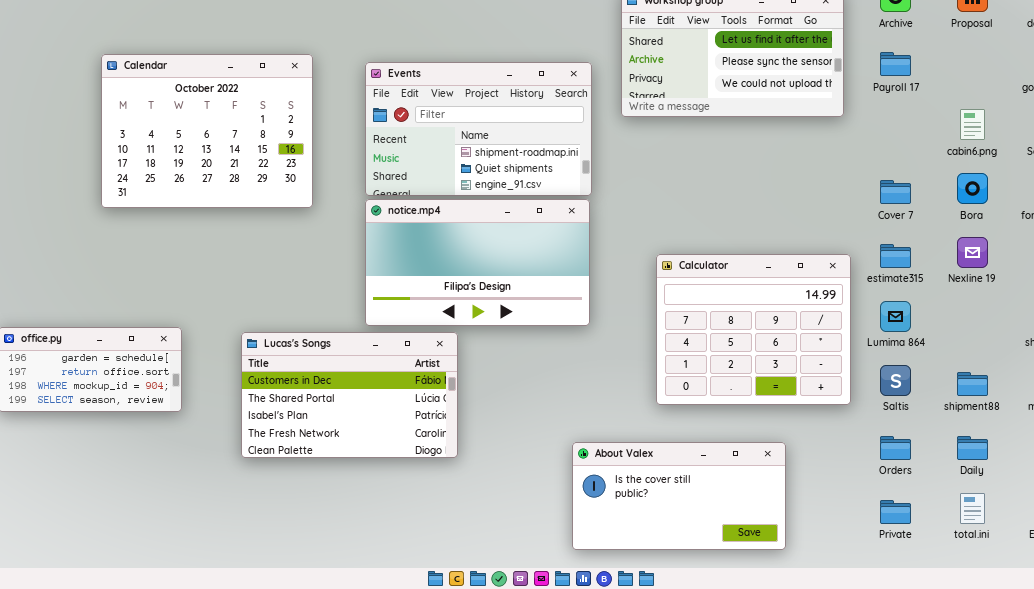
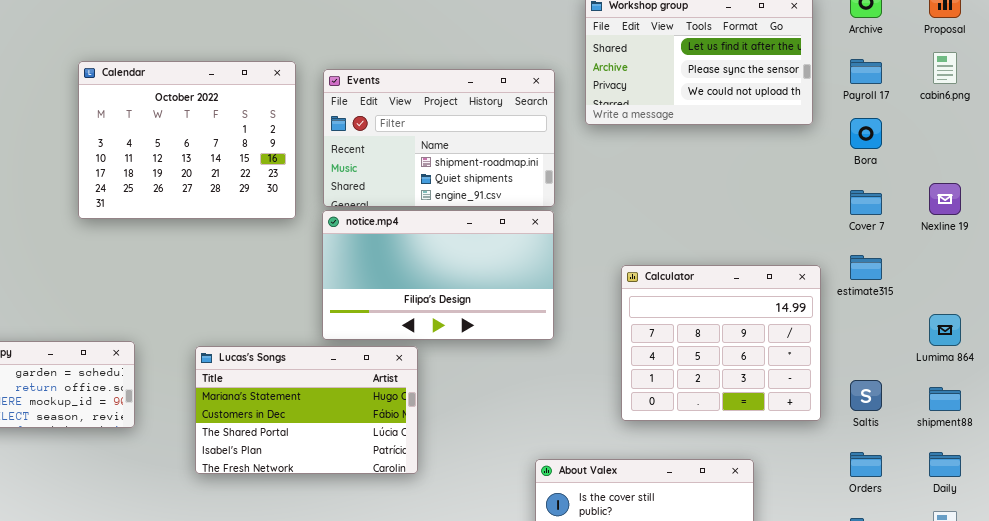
Calendar: [101,54,313,208] -> [78,61,296,219], moved
cabin6.png: [960,109,985,140] -> [933,52,957,84], moved
Bora: [957,173,988,204] -> [850,118,882,149], moved
Nexline 19: [957,237,988,268] -> [929,183,961,215], moved
Lumima 864: [880,301,911,332] -> [929,314,961,346], moved
Lucas's Songs: [241,332,458,458] -> [195,346,418,474], scrolled up 1 row

